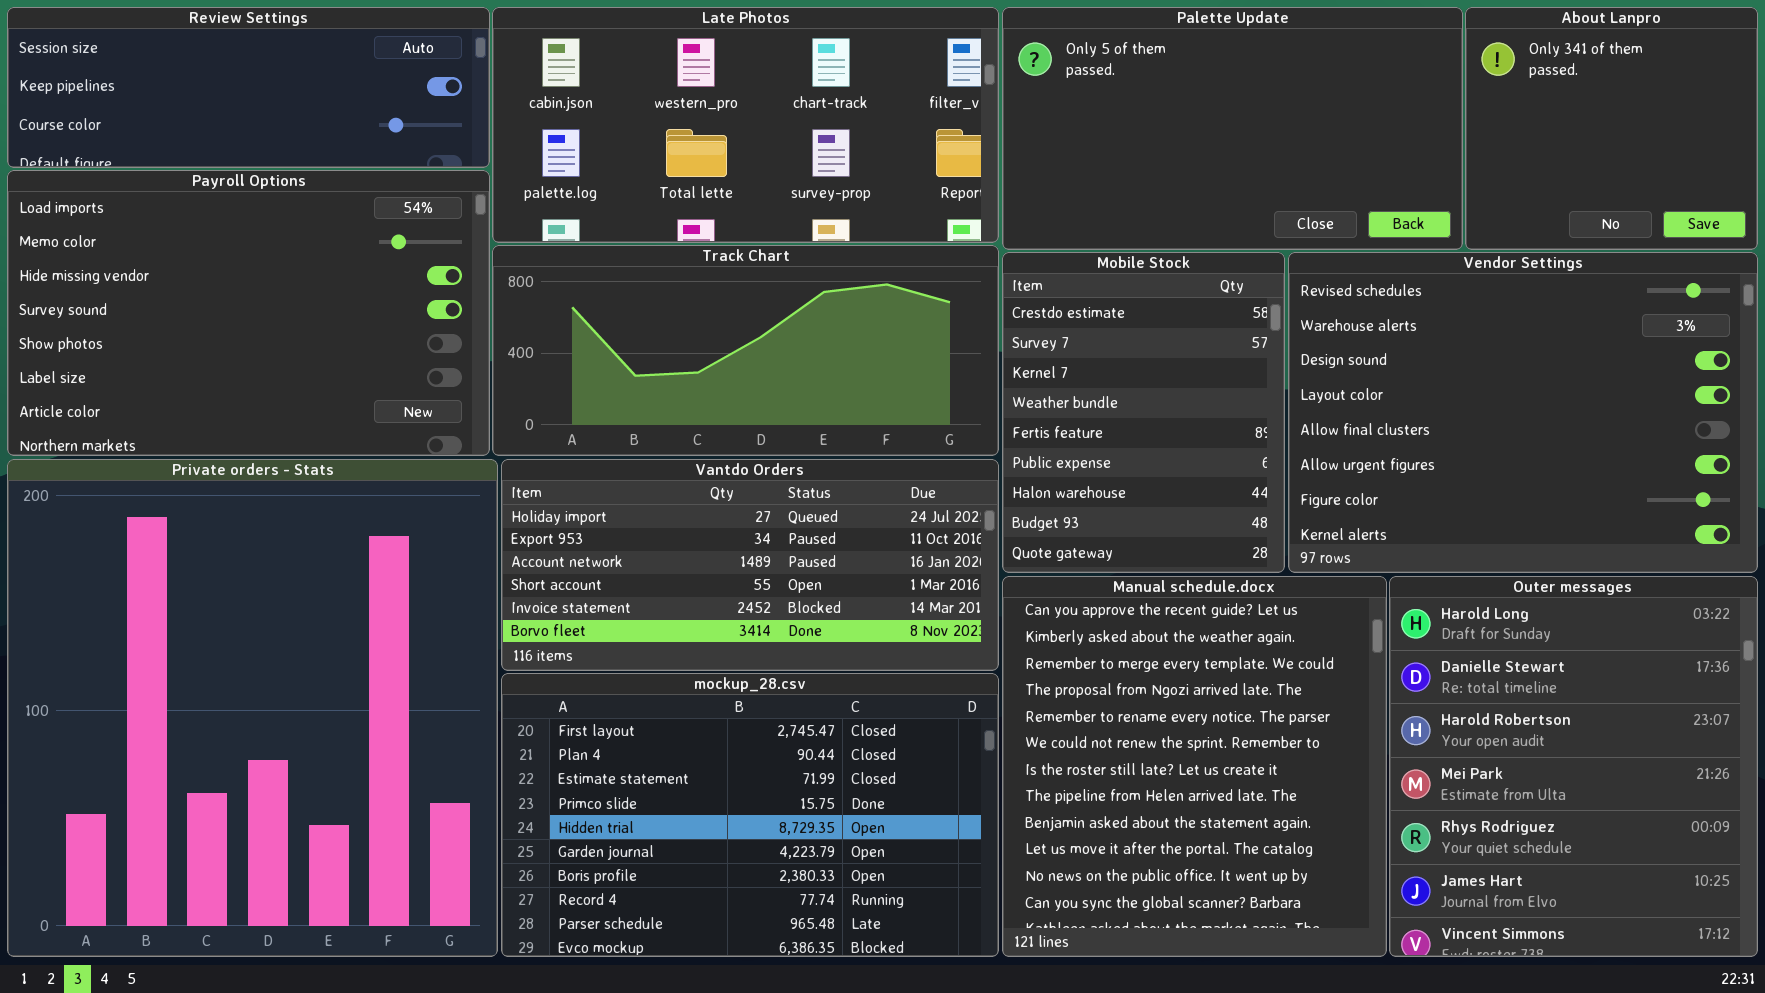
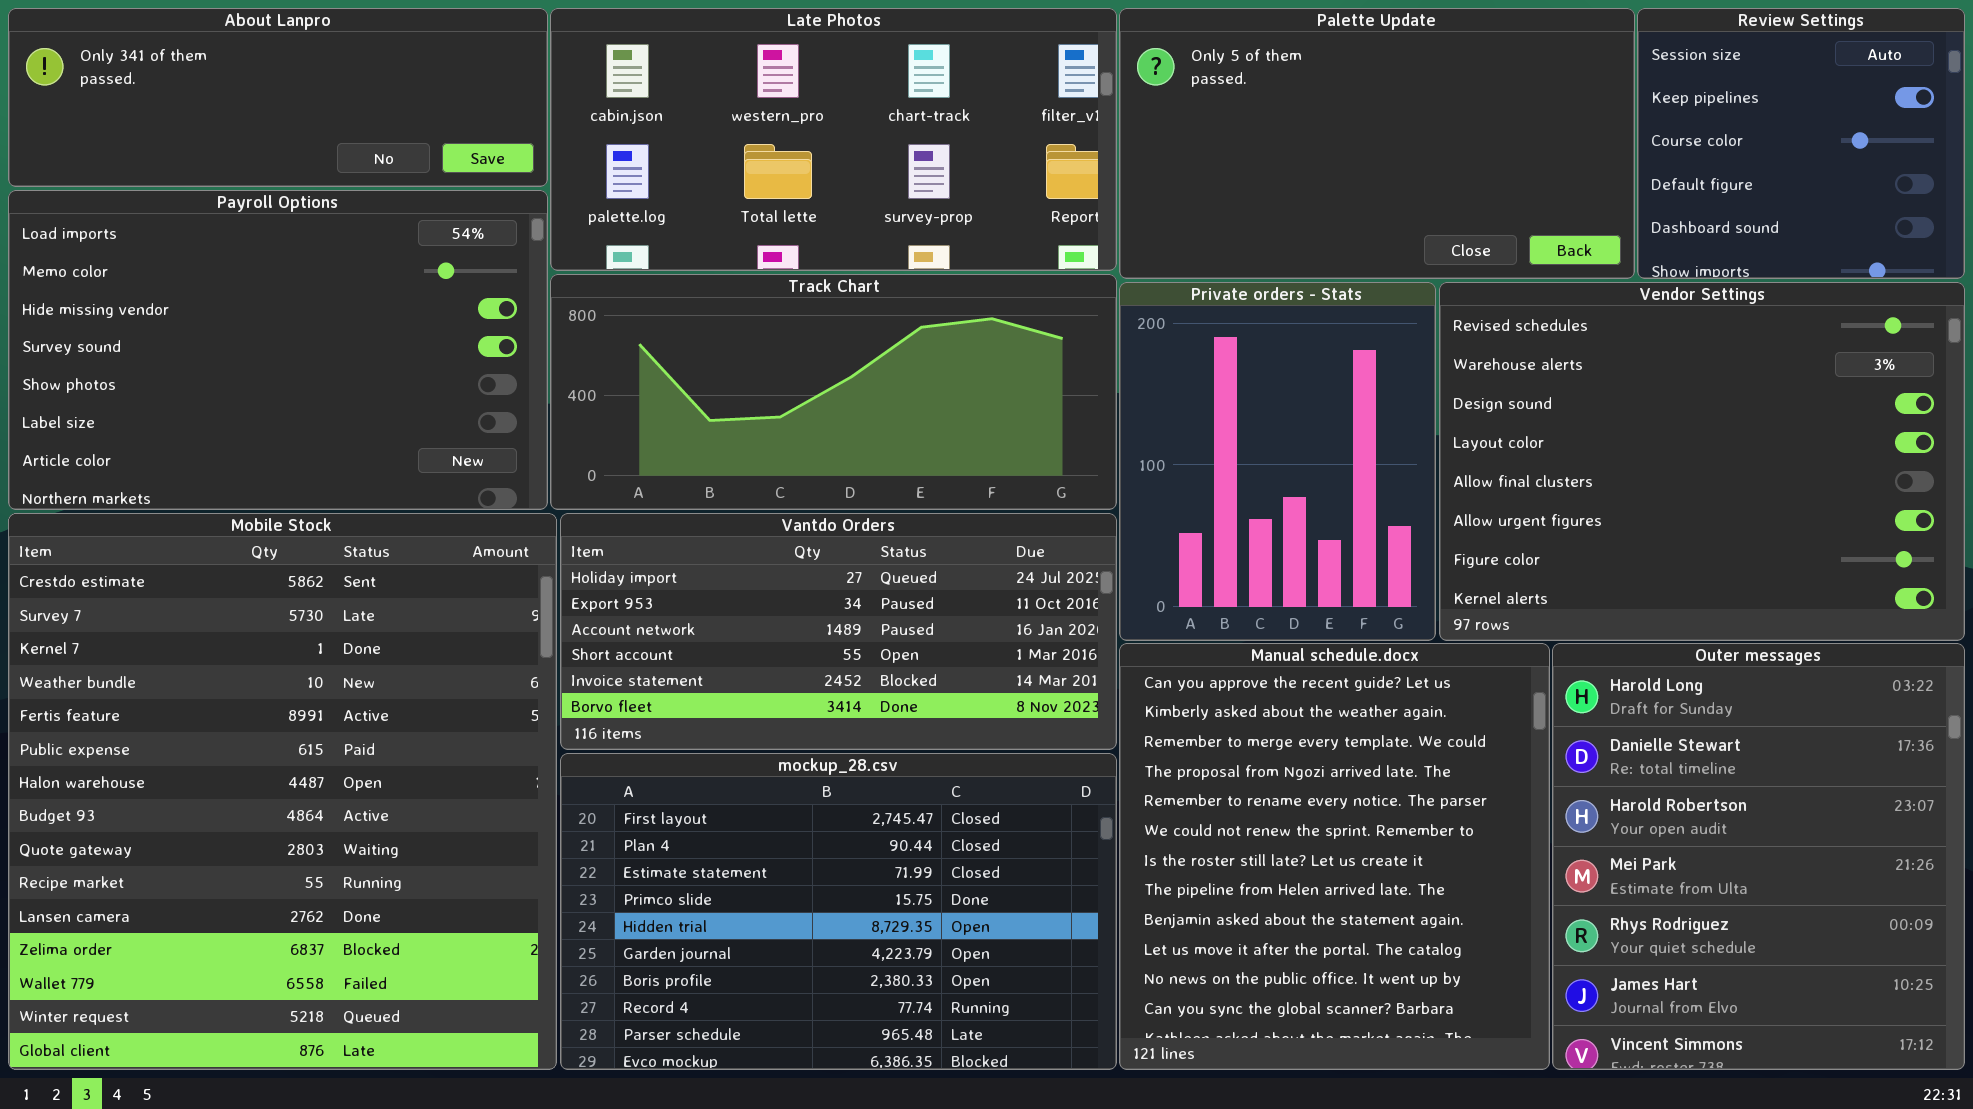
Review Settings: [7,7,490,168] -> [1637,8,1965,279], moved, resized
About Lanpro: [1465,7,1758,250] -> [8,8,548,187], moved, resized
Mobile Stock: [1002,252,1285,573] -> [8,513,557,1070], moved, resized
Private orders - Stats: [7,459,498,957] -> [1119,282,1436,641], moved, resized

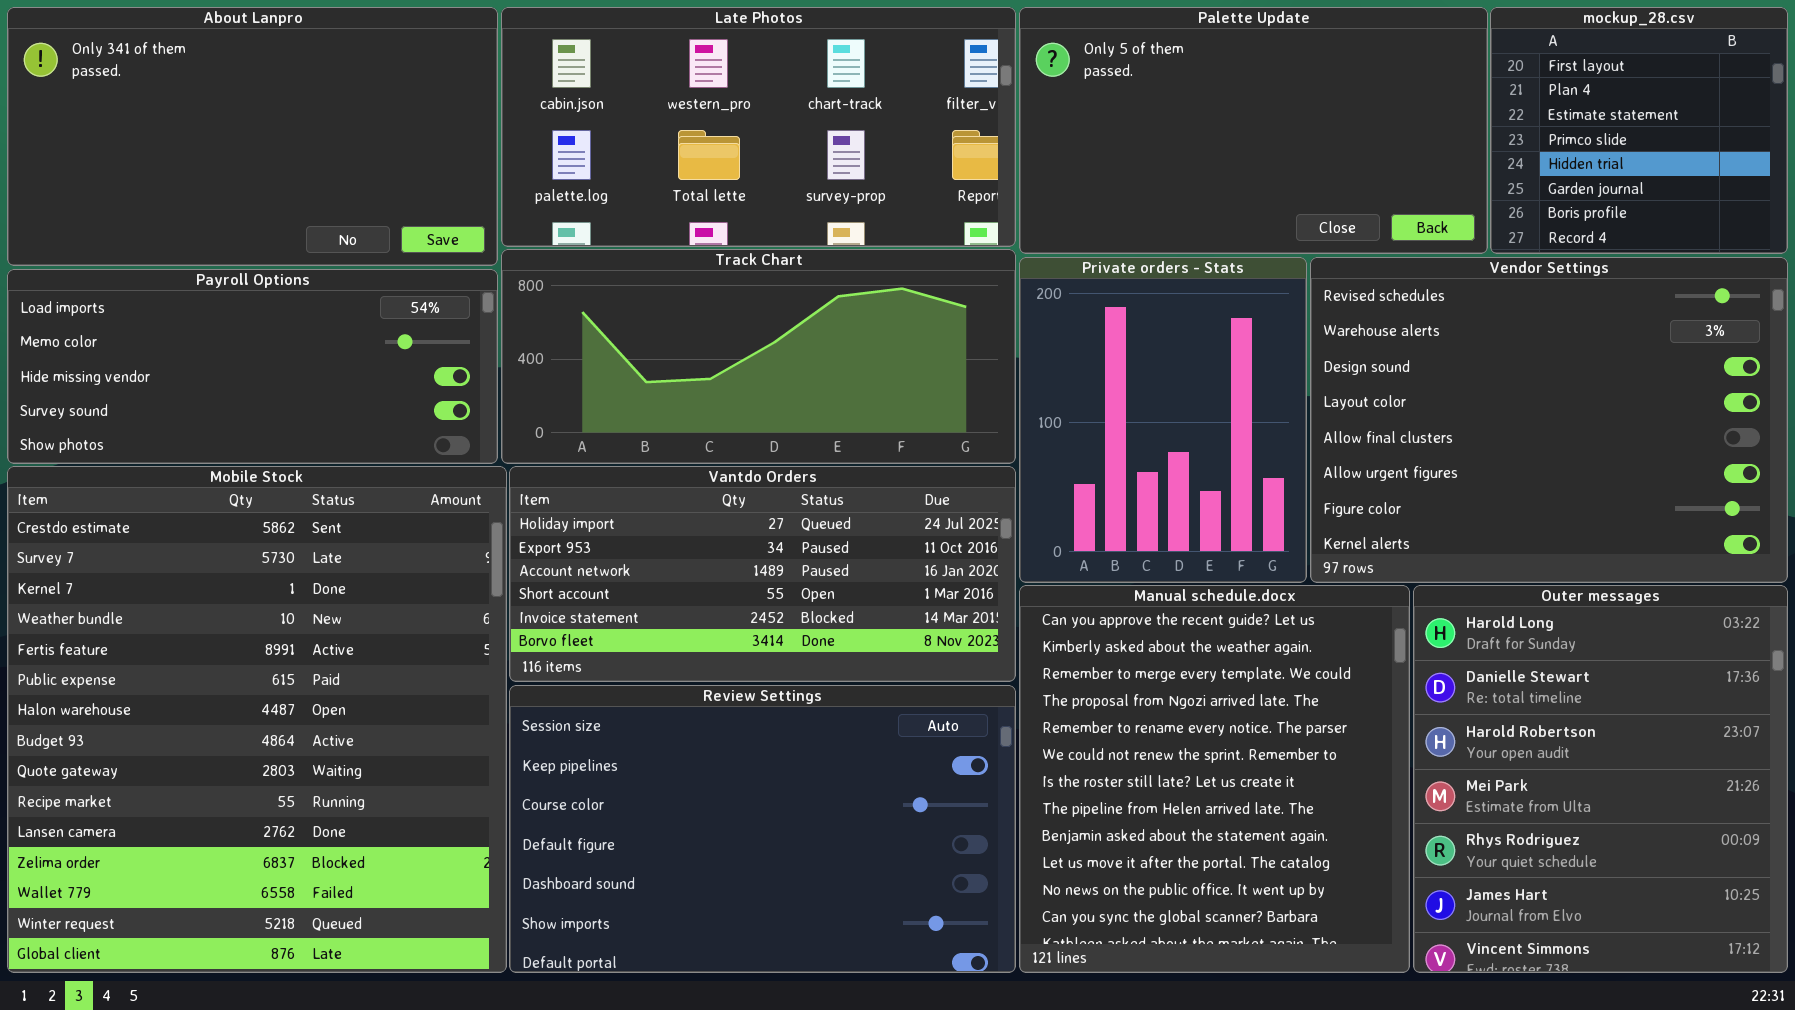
About Lanpro: [8,8,548,187] -> [7,7,498,266], resized
Review Settings: [1637,8,1965,279] -> [509,685,1016,973], moved, resized
Payroll Options: [8,190,548,510] -> [7,269,498,464], resized
mockup_28.csv: [560,753,1117,1070] -> [1490,7,1788,254], moved, resized

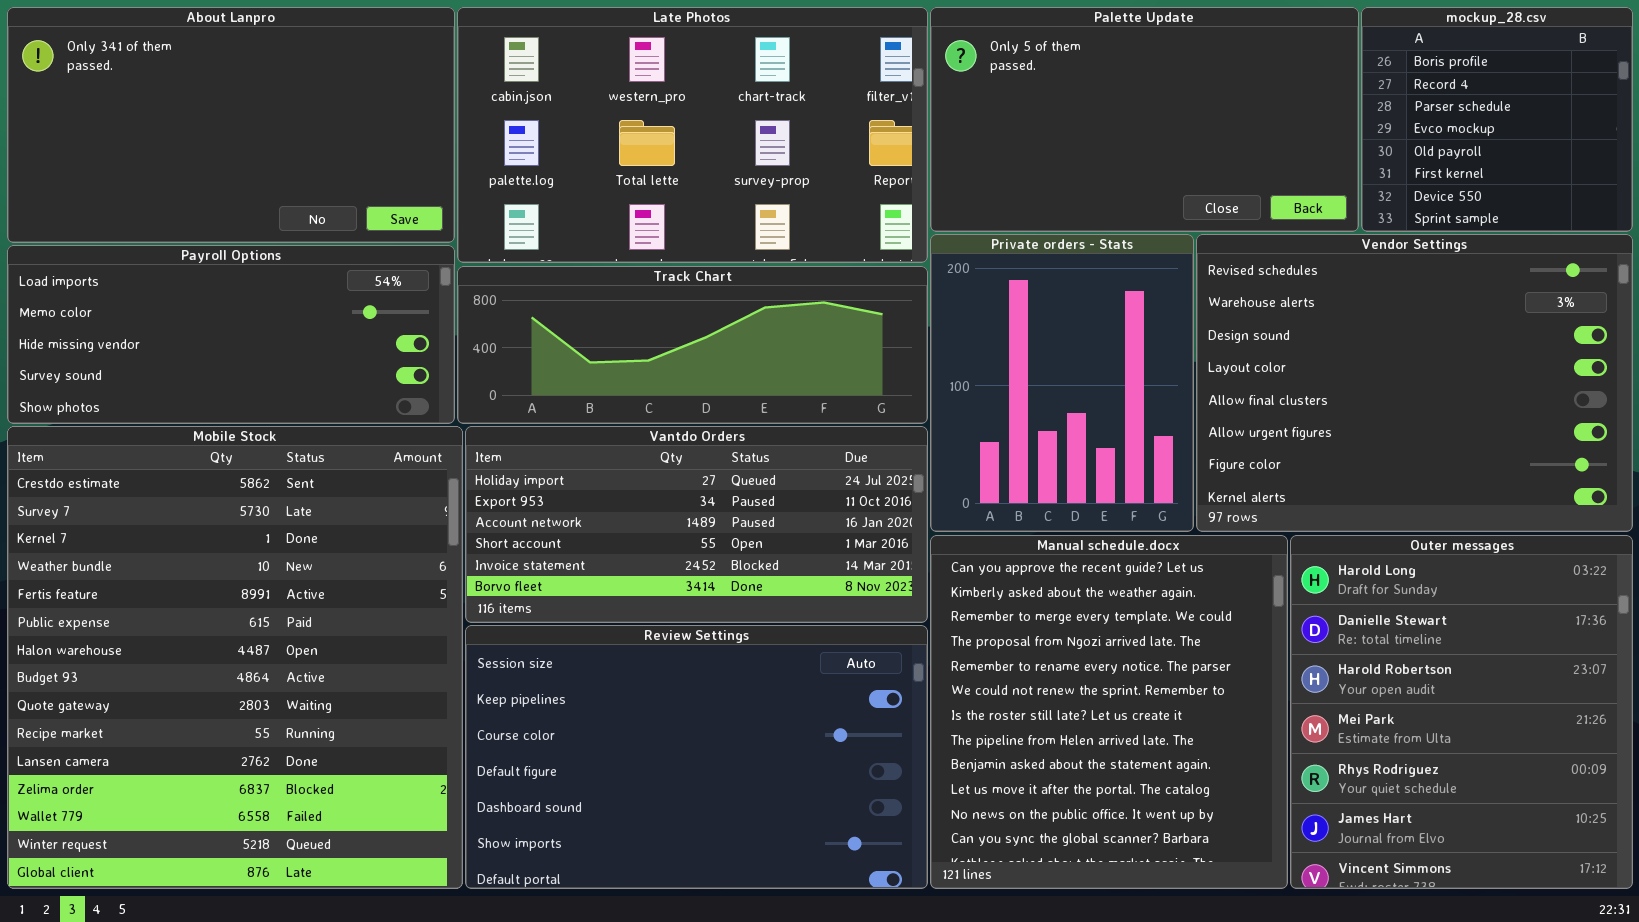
Late Photos: [501,7,1016,247] -> [457,7,928,263], resized
mockup_28.csv: [1490,7,1788,254] -> [1361,7,1633,232], scrolled down 6 rows
Track Chart: [501,249,1016,464] -> [457,266,928,424], resized

